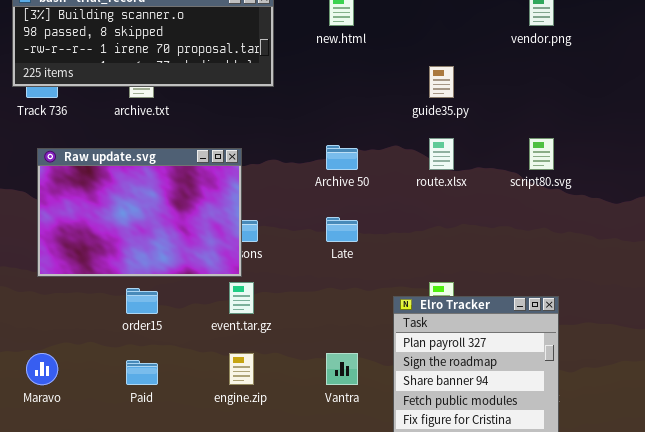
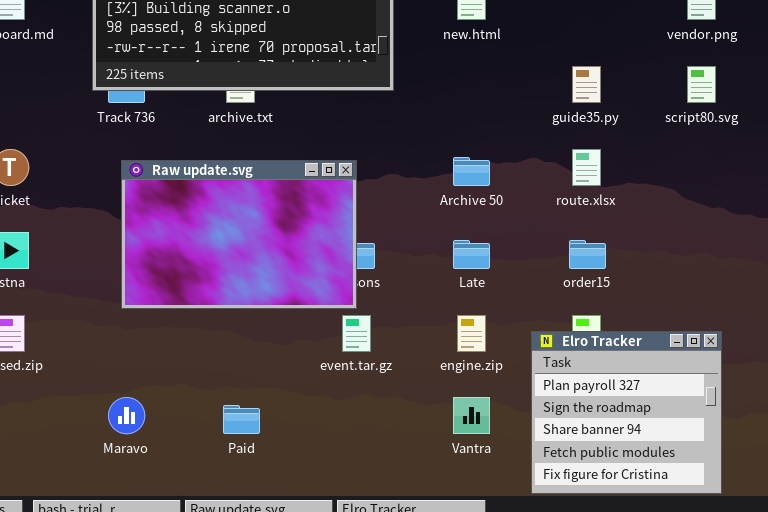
script80.svg: [529,138,554,170] -> [687,66,716,103], moved
order15: [126,288,158,314] -> [569,240,606,269], moved
engine.zip: [229,353,254,385] -> [457,315,486,352], moved

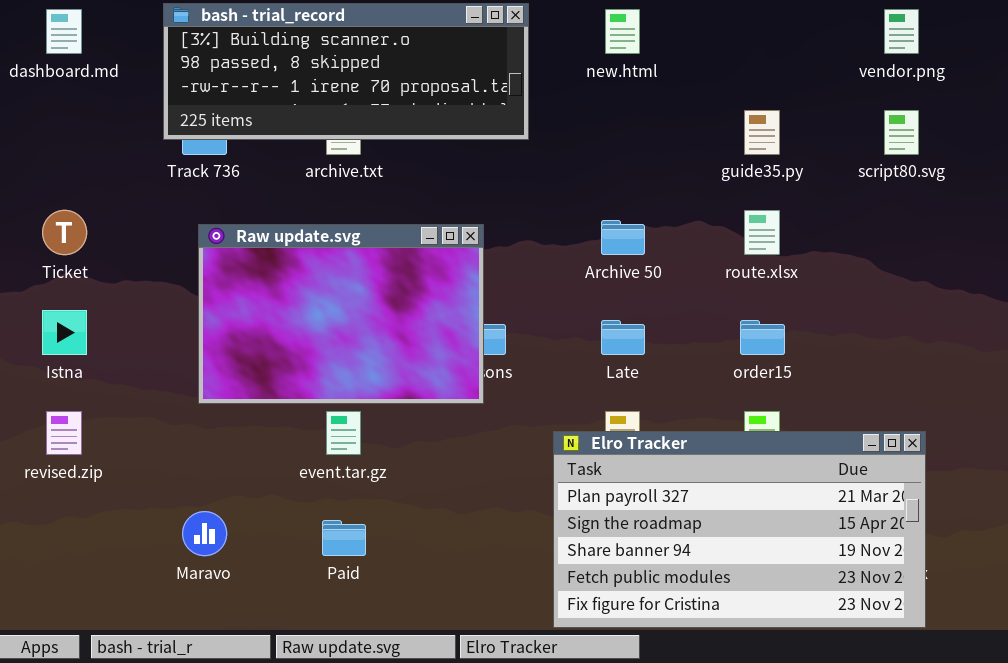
event.tar.gz: [342,315,371,352] -> [326,411,361,455], moved
Elro Tracker: [531,331,722,494] -> [553,431,926,628], resized

